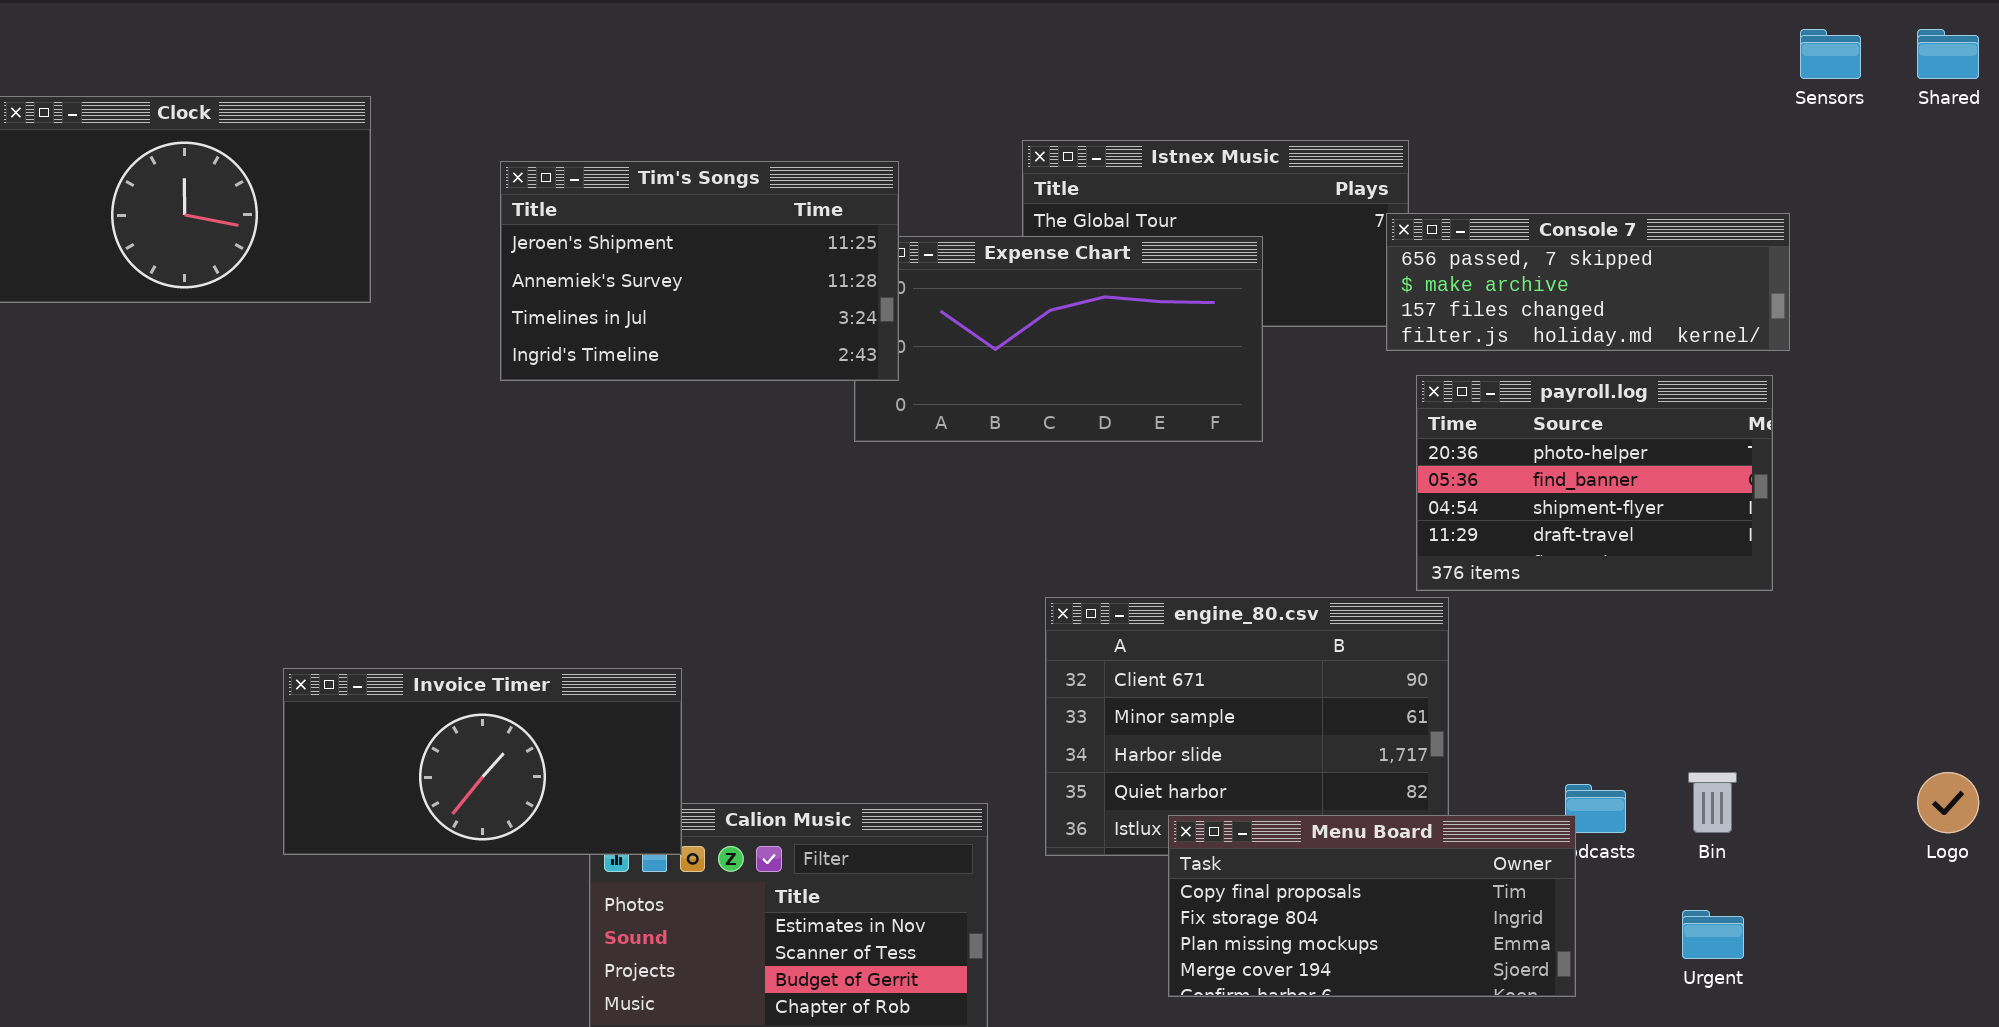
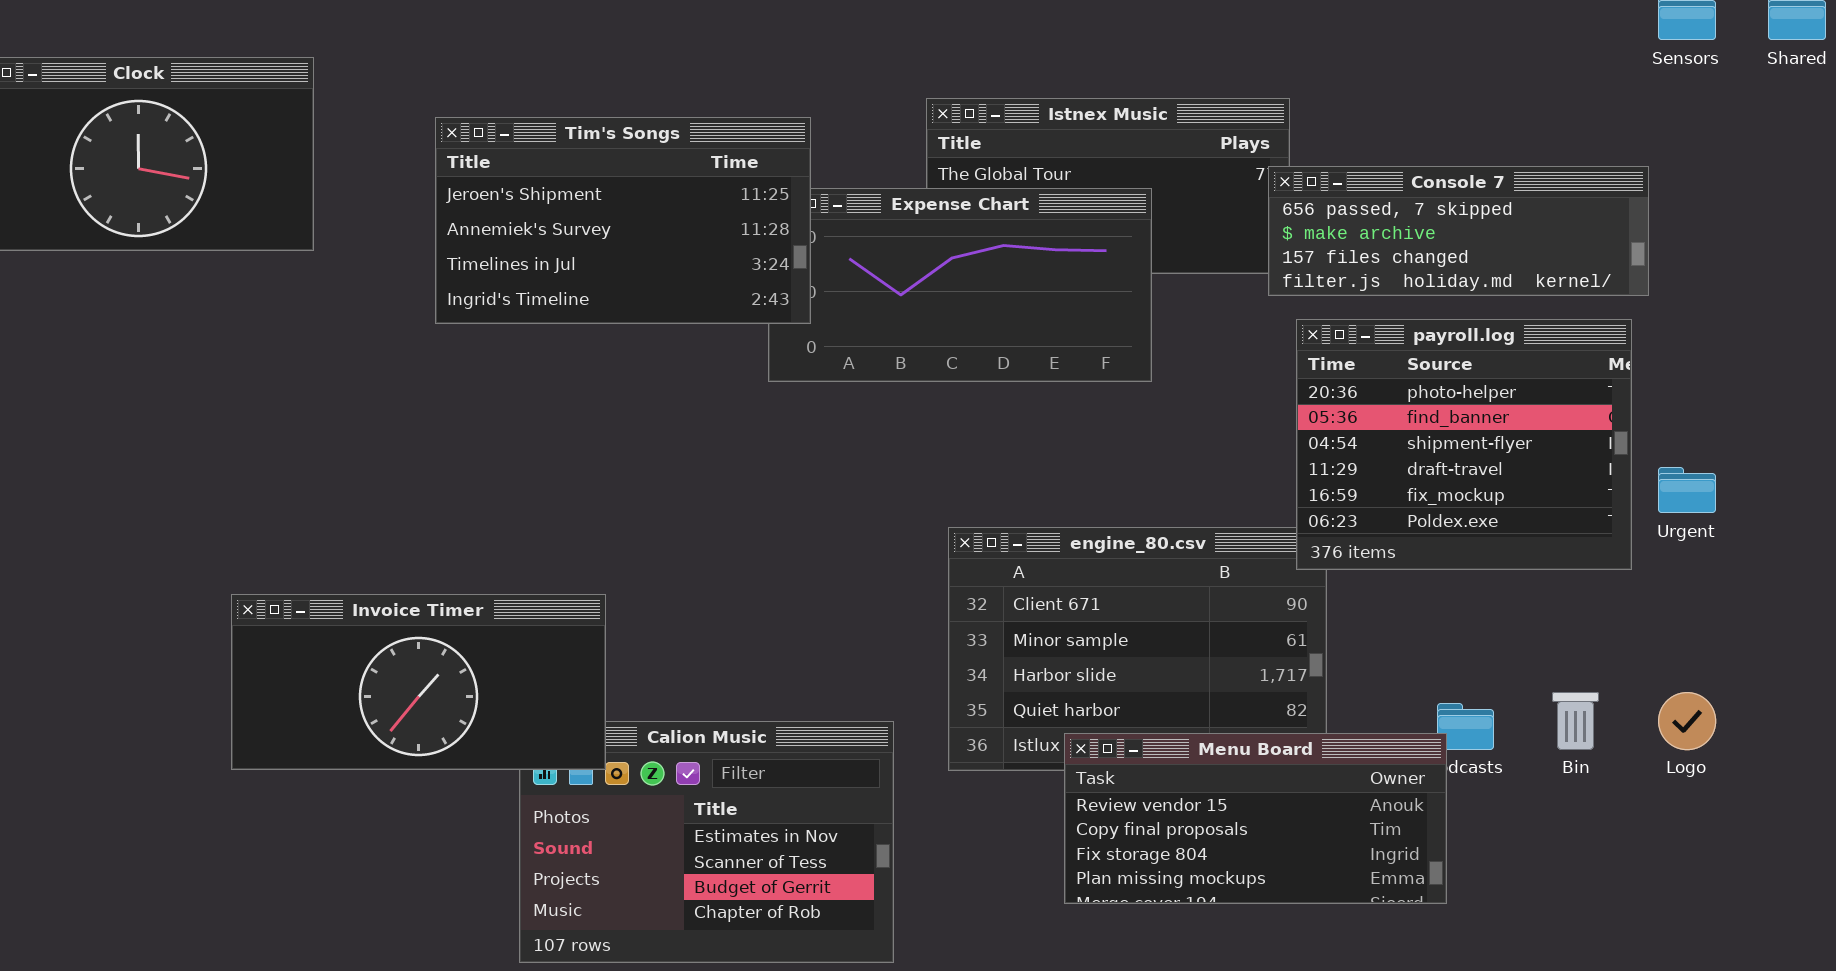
payroll.log: [1416,375,1773,591] -> [1296,319,1632,570], resized
Logo: [1917,772,1979,833] -> [1658,692,1716,750], moved
Menu Board: [1168,815,1576,997] -> [1064,733,1447,904], scrolled up 1 row
Urgent: [1682,910,1744,959] -> [1658,467,1716,513], moved

